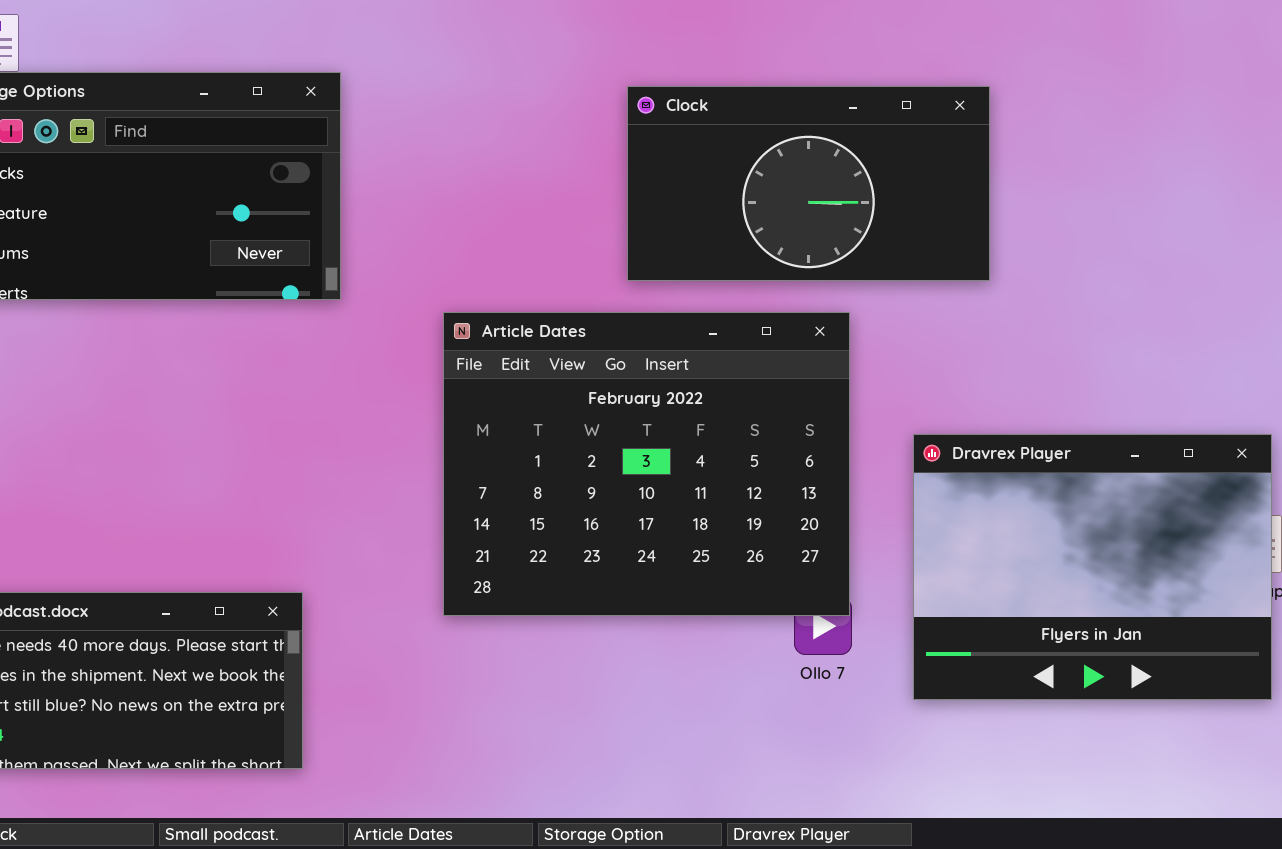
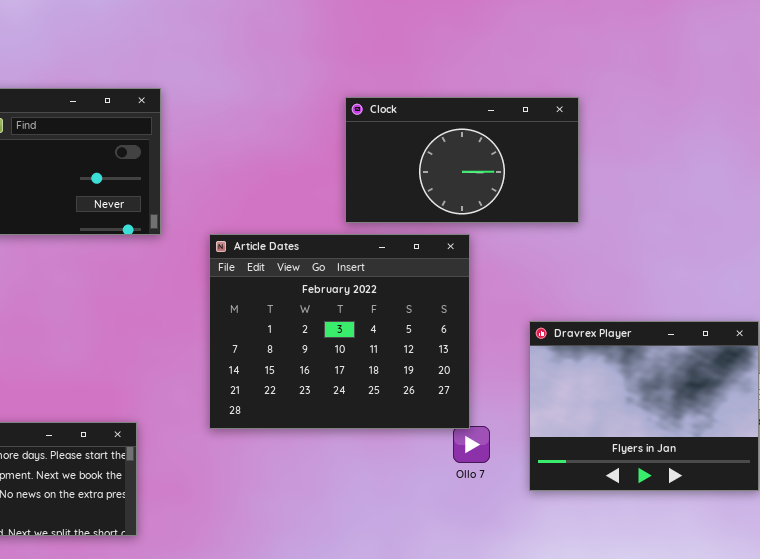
Article Dates: [443,312,850,616] -> [209,234,470,429], moved

